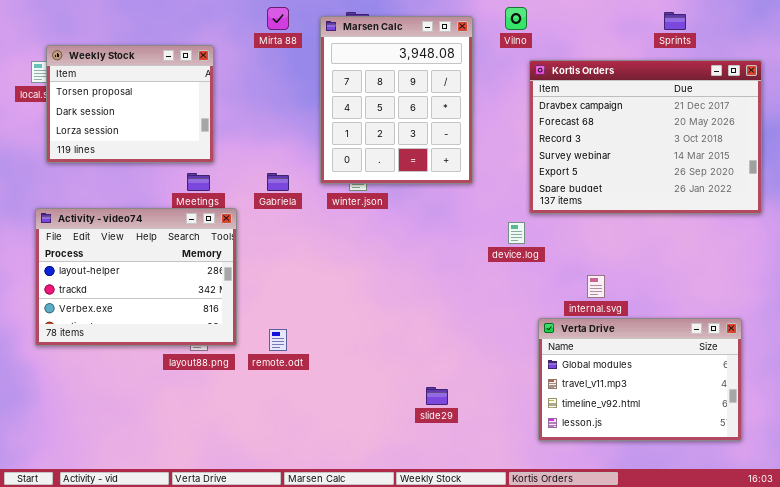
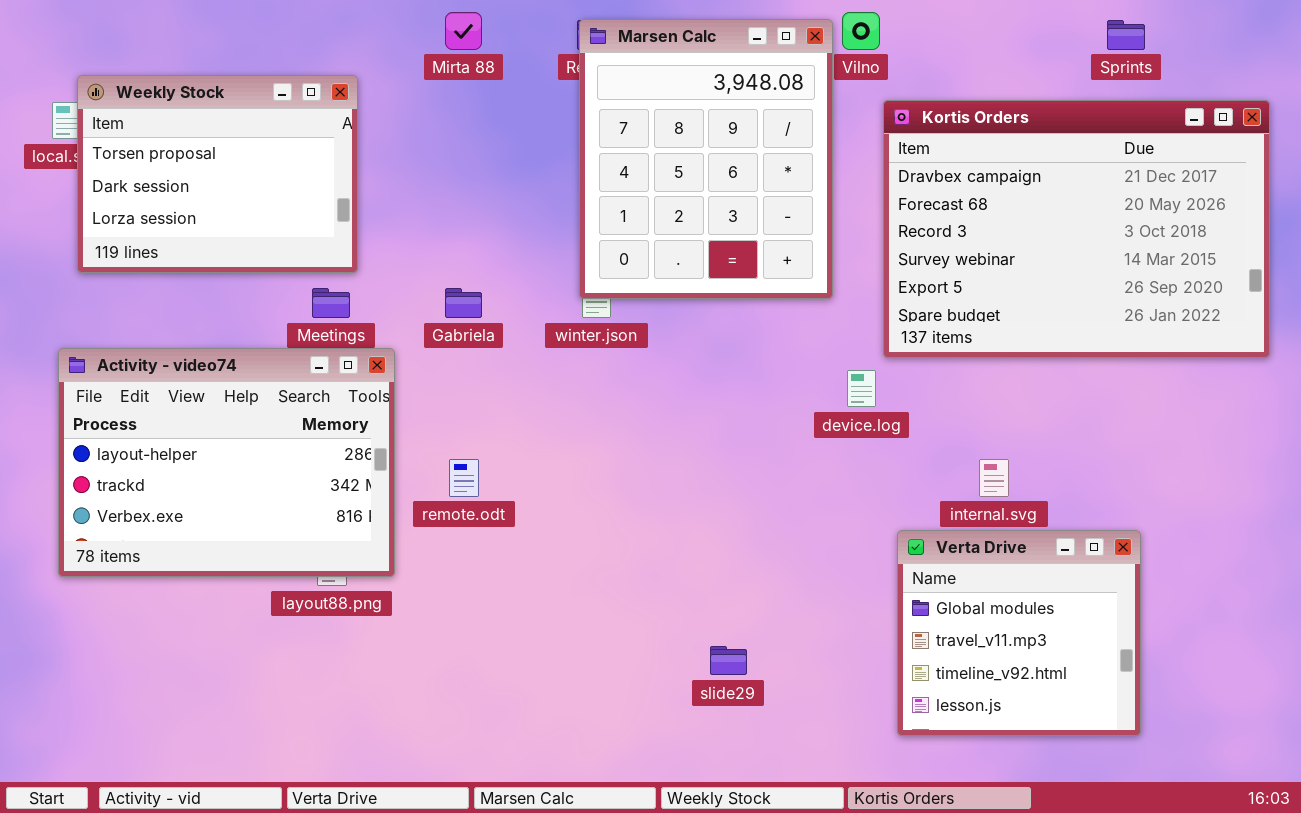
Marsen Calc: [320,16,473,184] -> [579,19,833,299], moved
Verta Drive: [538,318,742,441] -> [897,530,1141,736], resized
remote.odt: [269,329,287,351] -> [449,459,479,497], moved

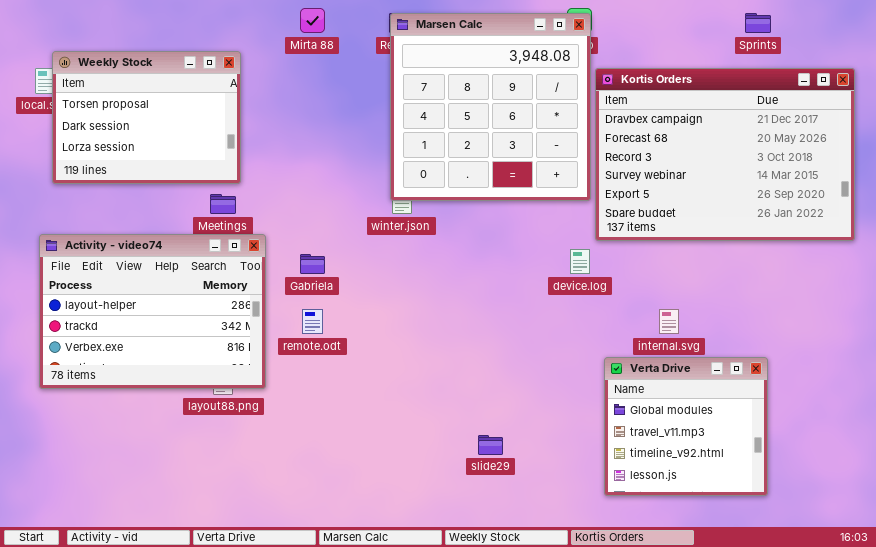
Marsen Calc: [579,19,833,299] -> [390,13,591,201], resized
Gabriela: [445,288,482,318] -> [300,254,325,274], moved

